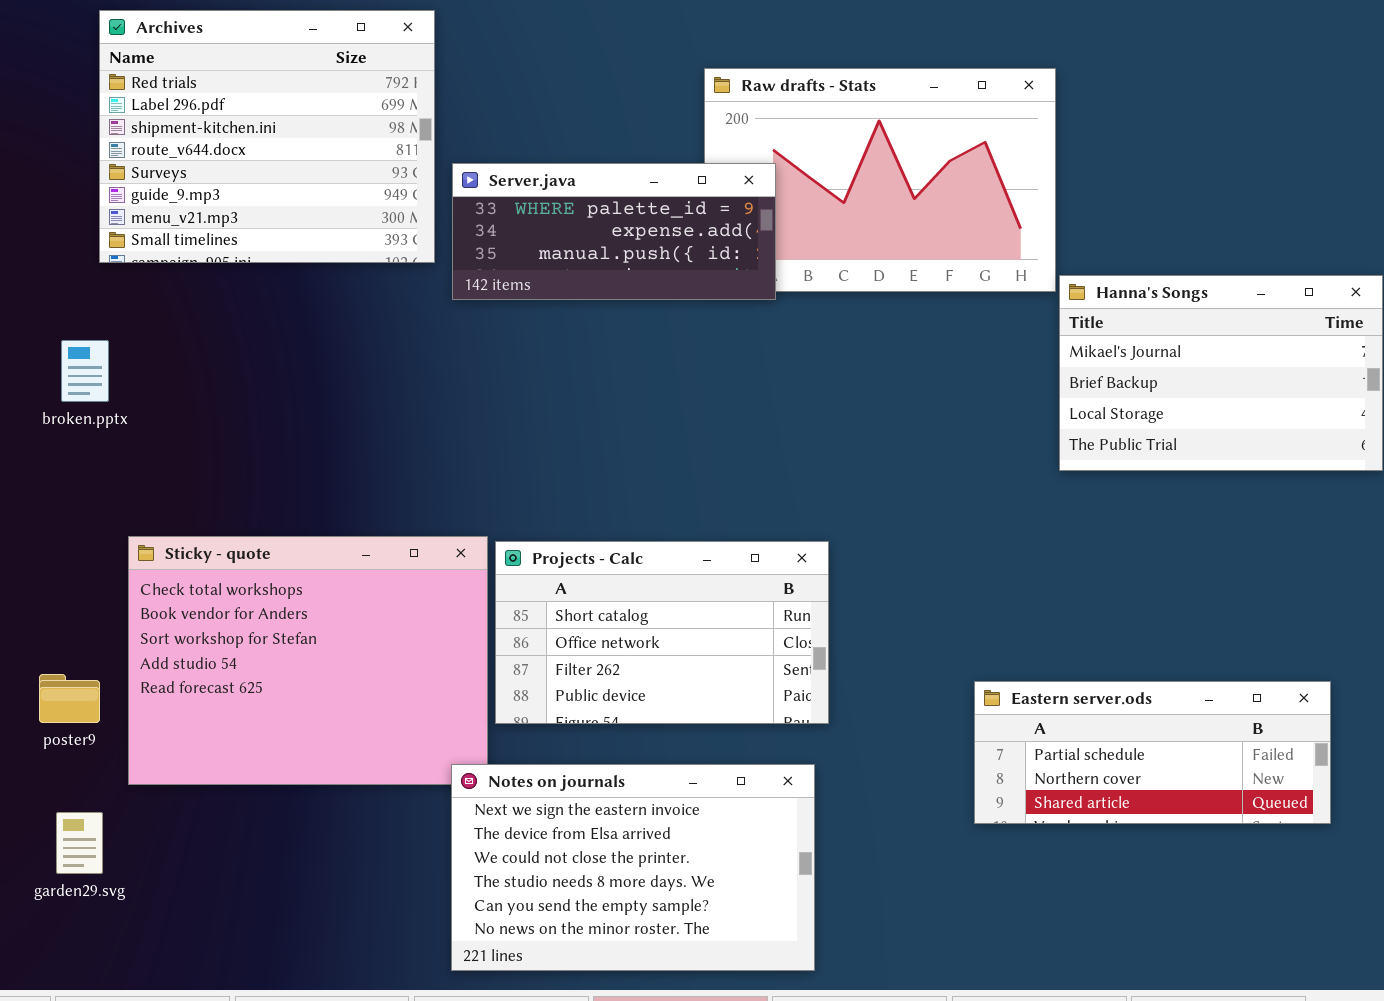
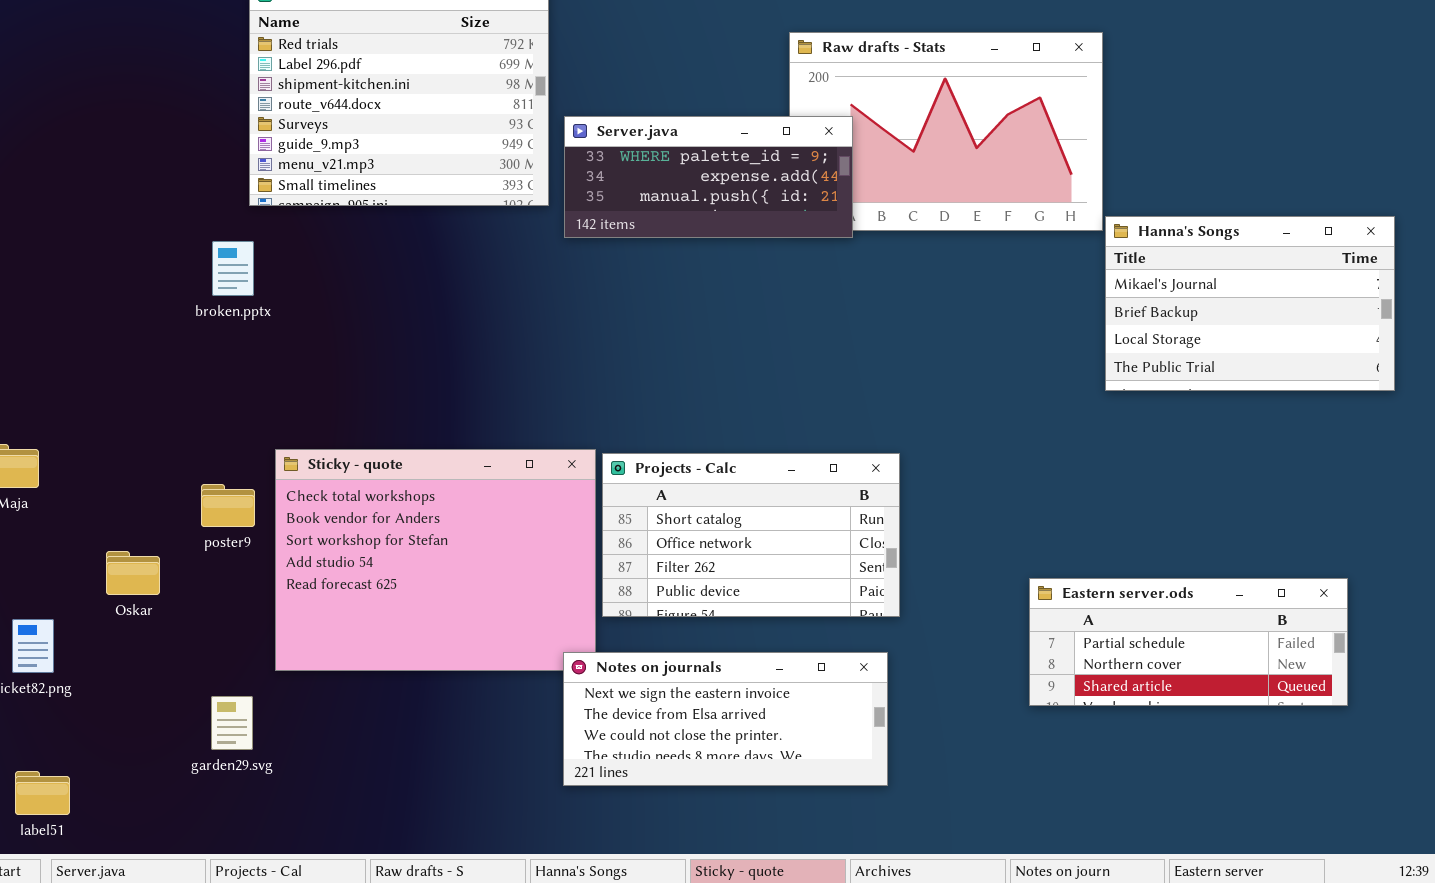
broken.pptx: [61,340,109,402] -> [212,241,254,296], moved
poster9: [39,674,100,723] -> [201,484,255,527], moved
Notes on journals: [451,764,815,971] -> [563,652,888,786], resized

